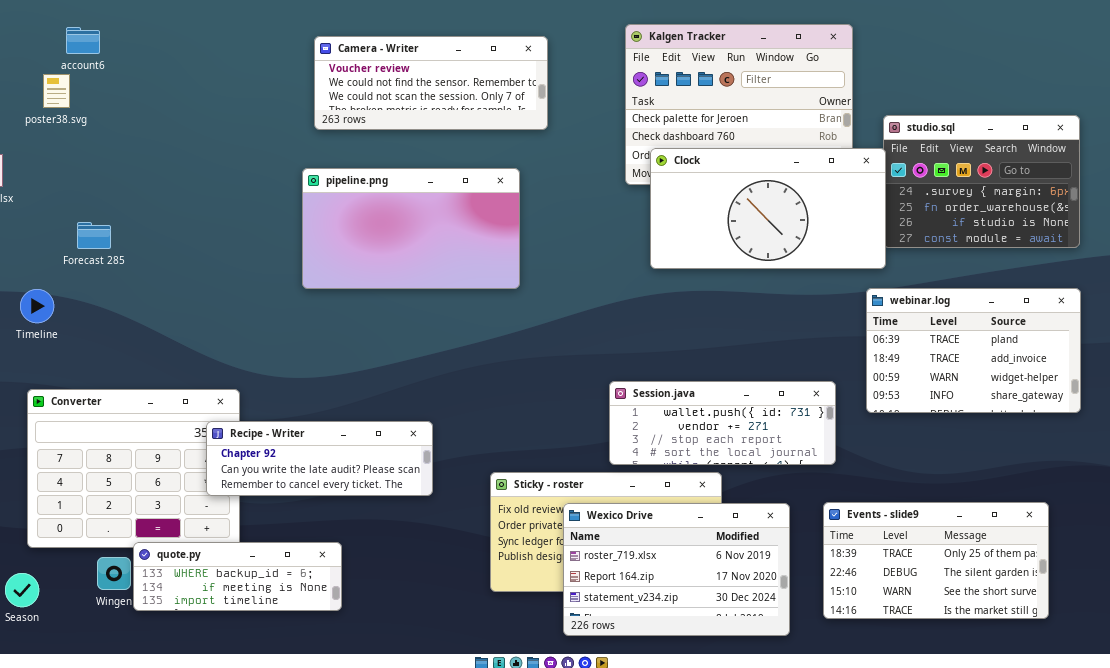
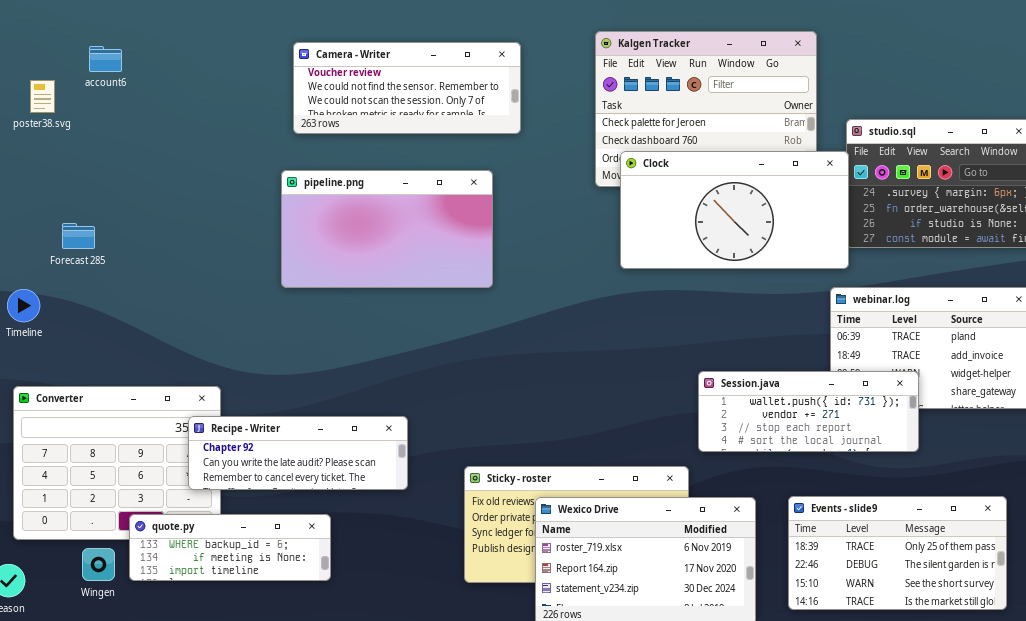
account6: [66,27,100,54] -> [89,46,122,72], moved
Session.java: [609,381,836,465] -> [698,371,919,452], moved
quote.py: [133,542,342,611] -> [129,514,331,581], moved

